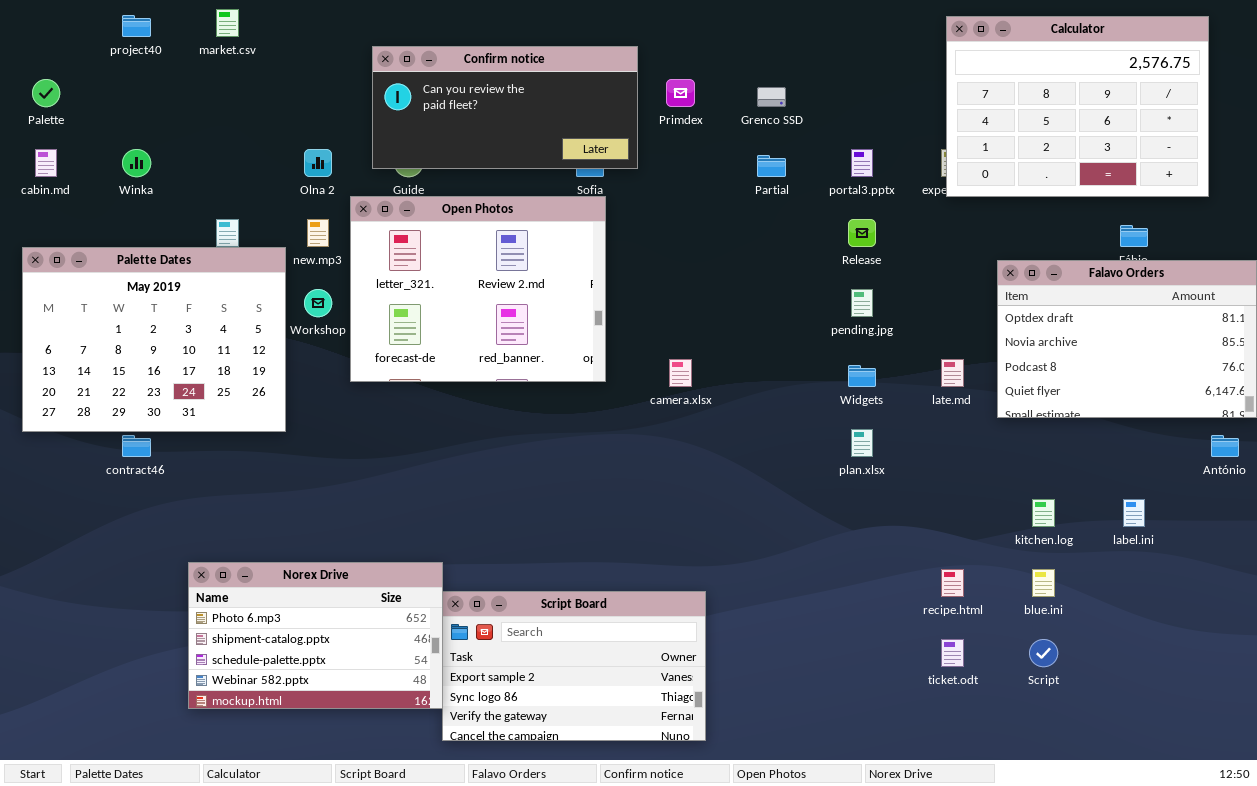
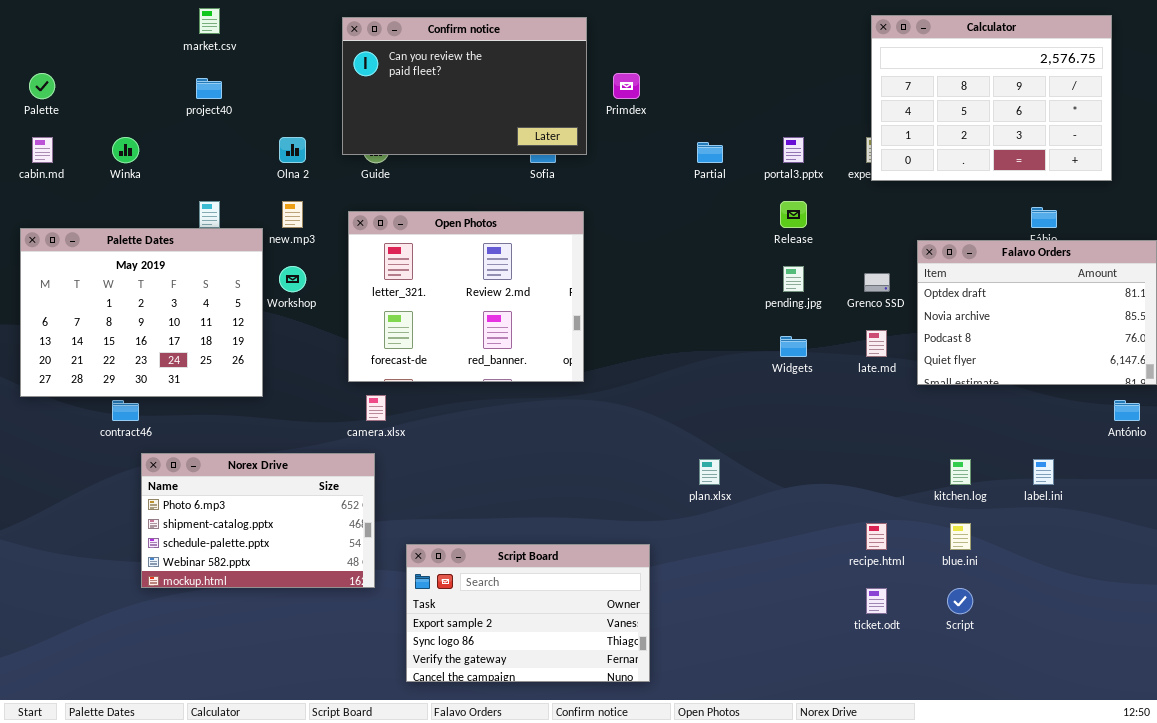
project40: [122,15,151,37] -> [196,78,222,99], moved
Confirm notice: [372,46,638,169] -> [342,17,587,155], resized
Grenco SSD: [757,87,786,107] -> [864,273,890,292], moved
Open Photos: [350,196,606,382] -> [348,211,584,382], moved
camera.xlsx: [669,359,692,387] -> [366,395,386,421], moved
plan.xlsx: [851,429,873,457] -> [699,459,720,485], moved
Norex Drive: [188,562,443,709] -> [141,453,375,588], moved

